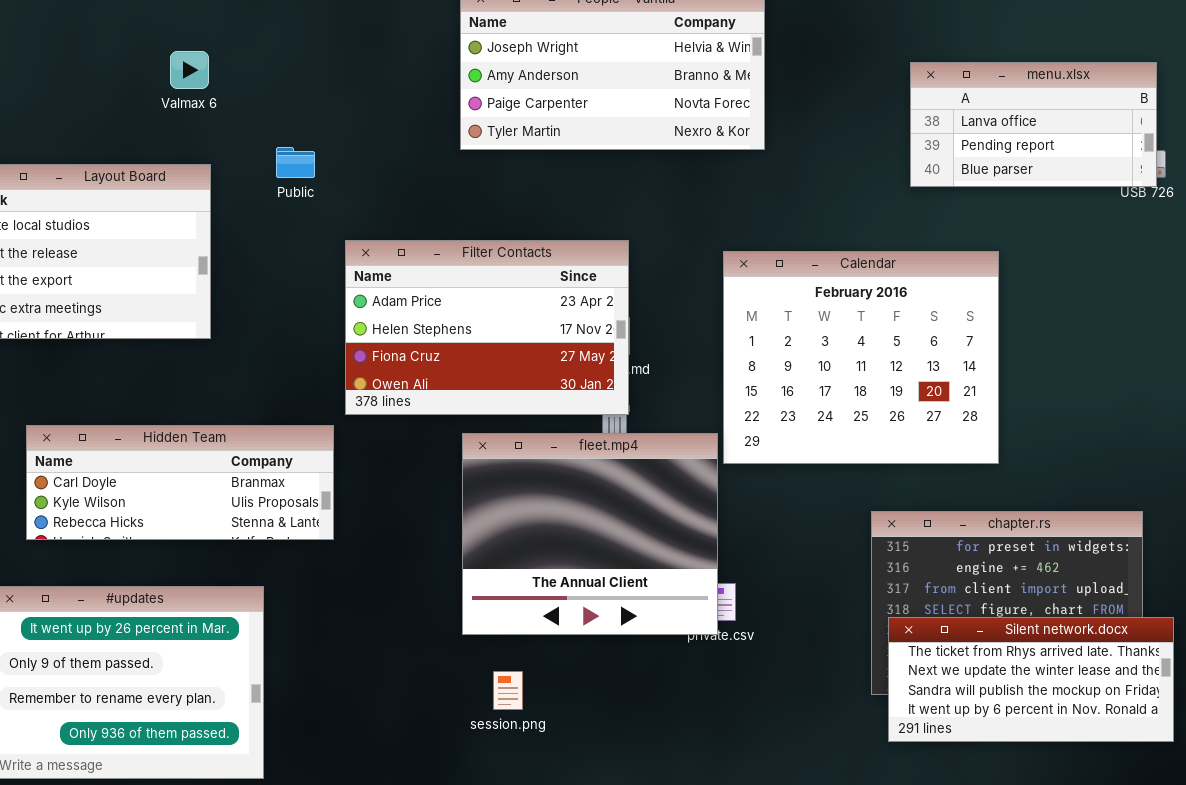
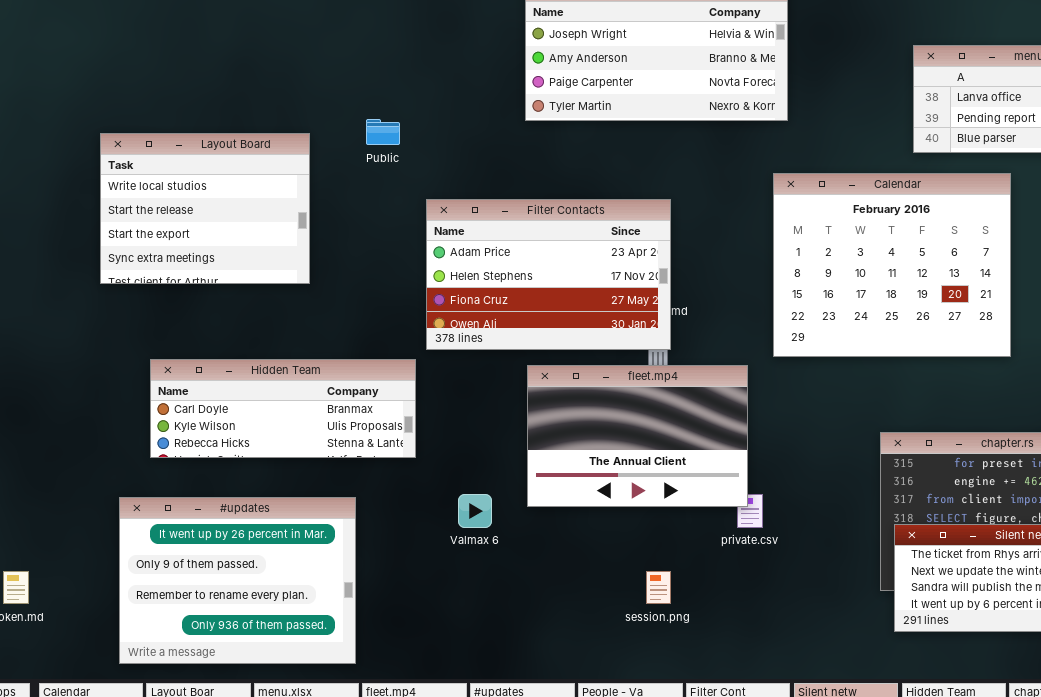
Valmax 6: [170,51,209,89] -> [458,494,492,528], moved
Calendar: [723,251,999,464] -> [773,173,1011,357], moved
fleet.mp4: [462,433,718,635] -> [527,365,748,507], resized
session.png: [493,671,523,710] -> [646,571,671,604], moved

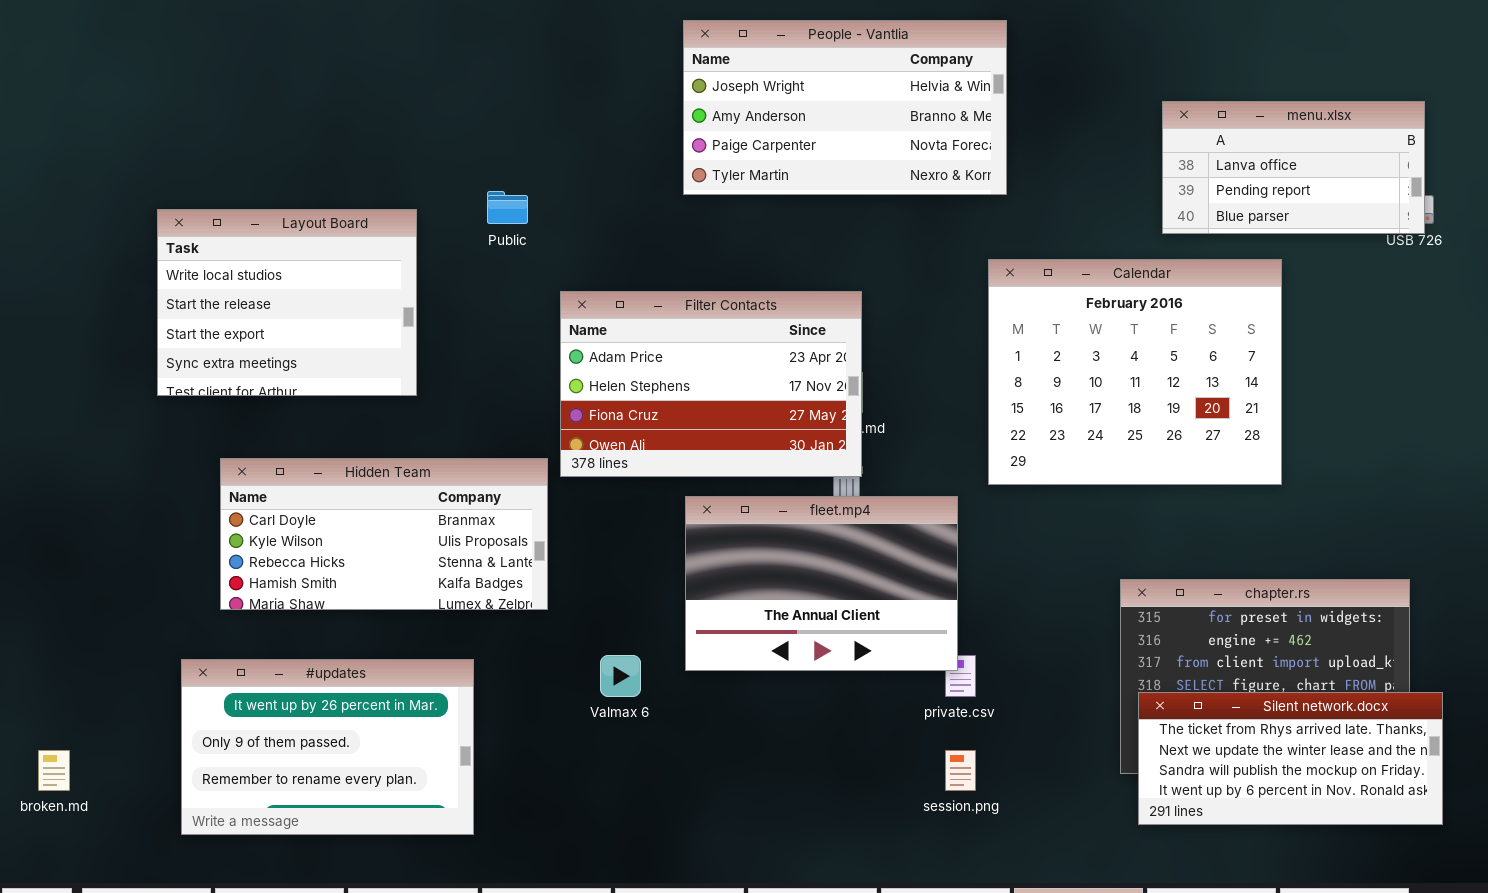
Hidden Team: [150,359,416,458] -> [220,458,548,610], resized
#updates: [119,497,356,664] -> [181,659,474,835], resized
session.png: [646,571,671,604] -> [945,750,976,791], moved

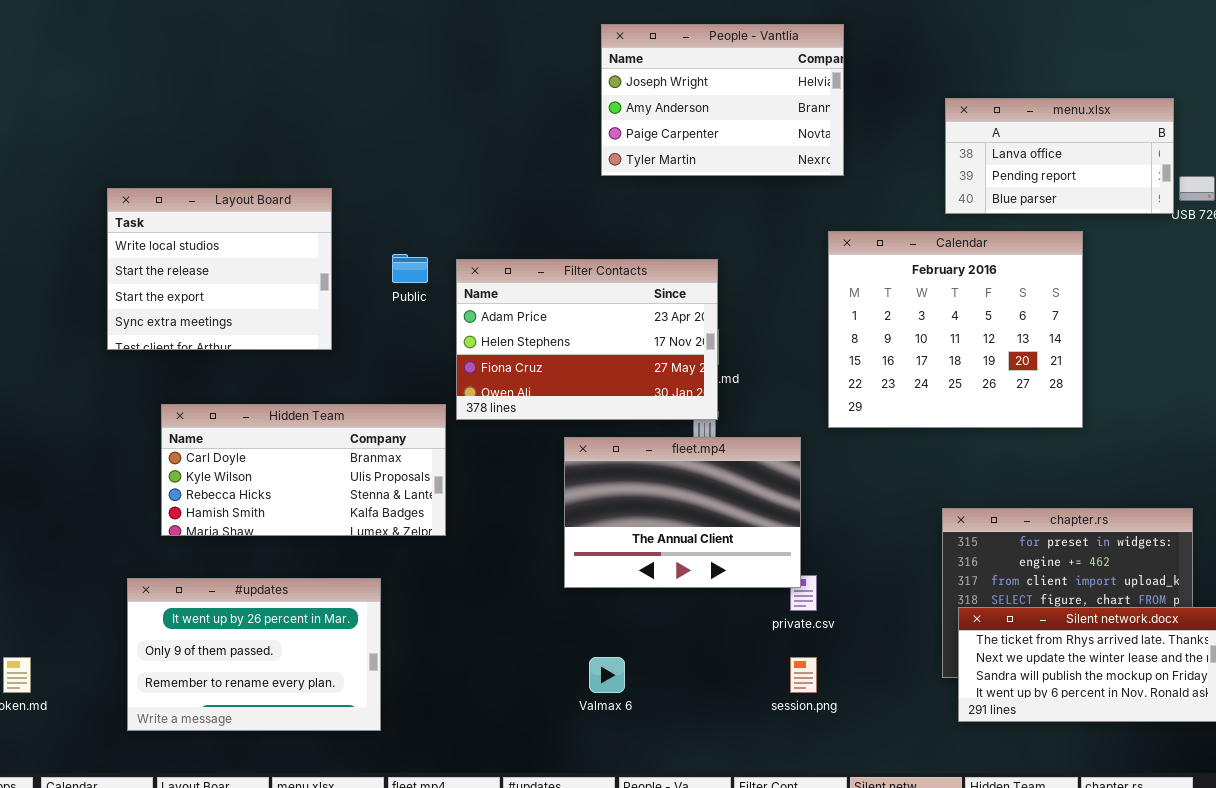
People - Vantlia: [683,20,1007,195] -> [601,24,844,176], resized
menu.xlsx: [1162,101,1425,234] -> [945,98,1174,214], moved
Public: [487,191,528,224] -> [392,254,428,283], moved
Valmax 6: [600,655,641,697] -> [589,657,625,693], moved

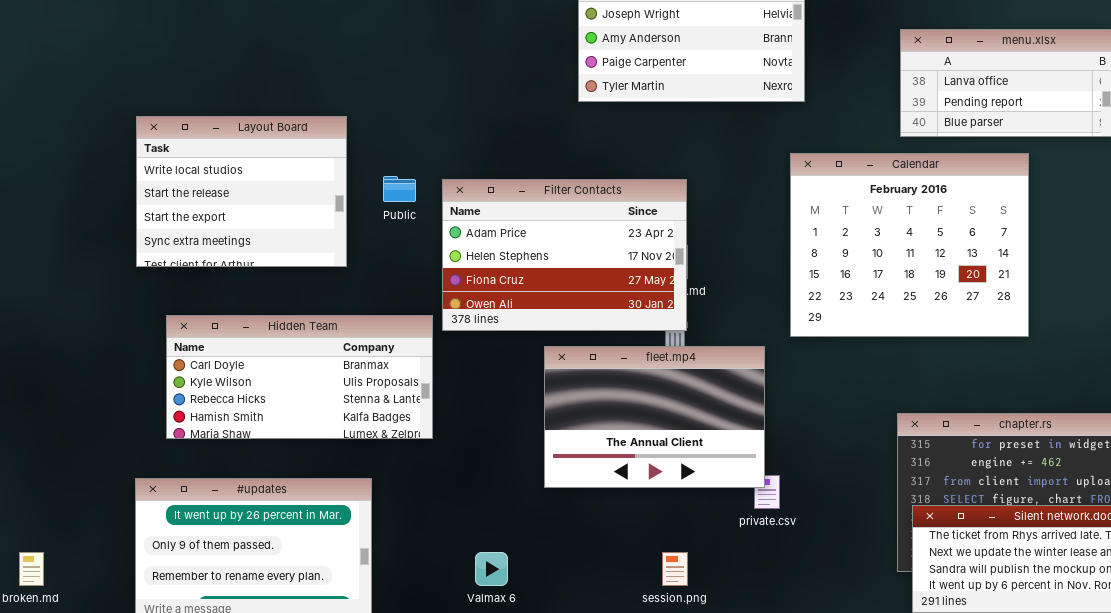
Layout Board: [107,188,332,350] -> [136,116,347,267], moved
Valmax 6: [589,657,625,693] -> [475,552,508,586], moved
session.png: [790,657,817,693] -> [662,552,688,586], moved

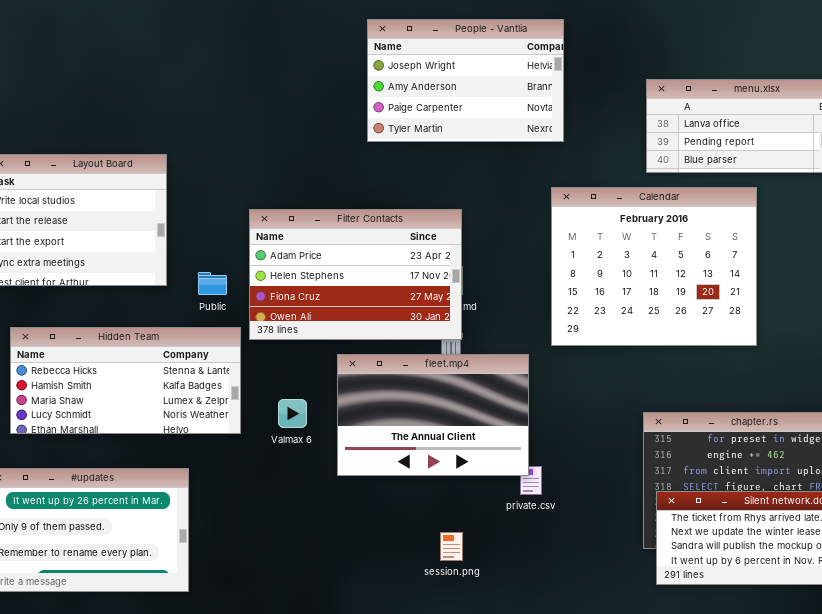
Public: [383,176,416,202] -> [198,272,227,295], moved
Hidden Team: [166,315,433,439] -> [10,327,241,434], scrolled down 2 rows
Valmax 6: [475,552,508,586] -> [278,399,307,428], moved

